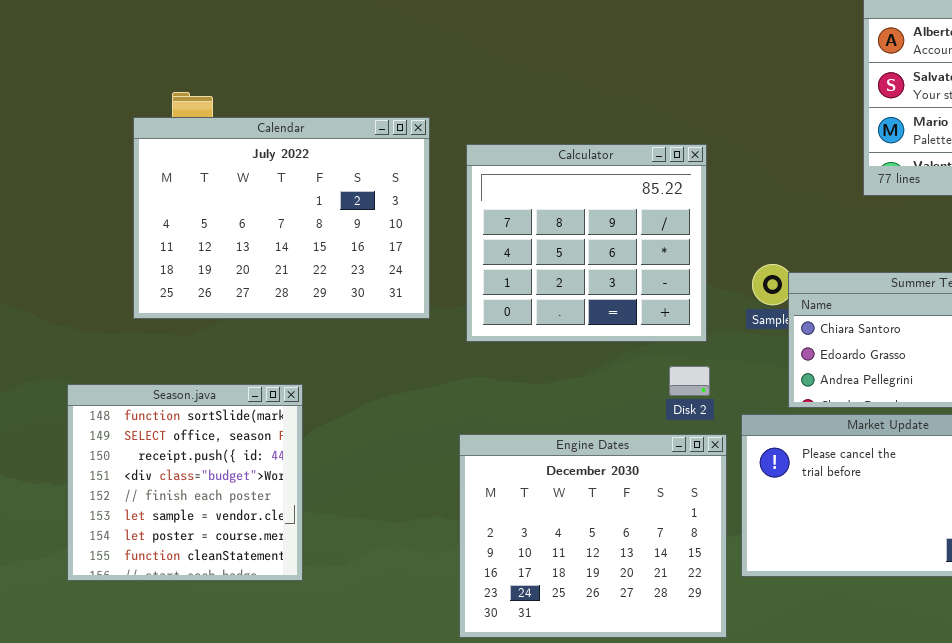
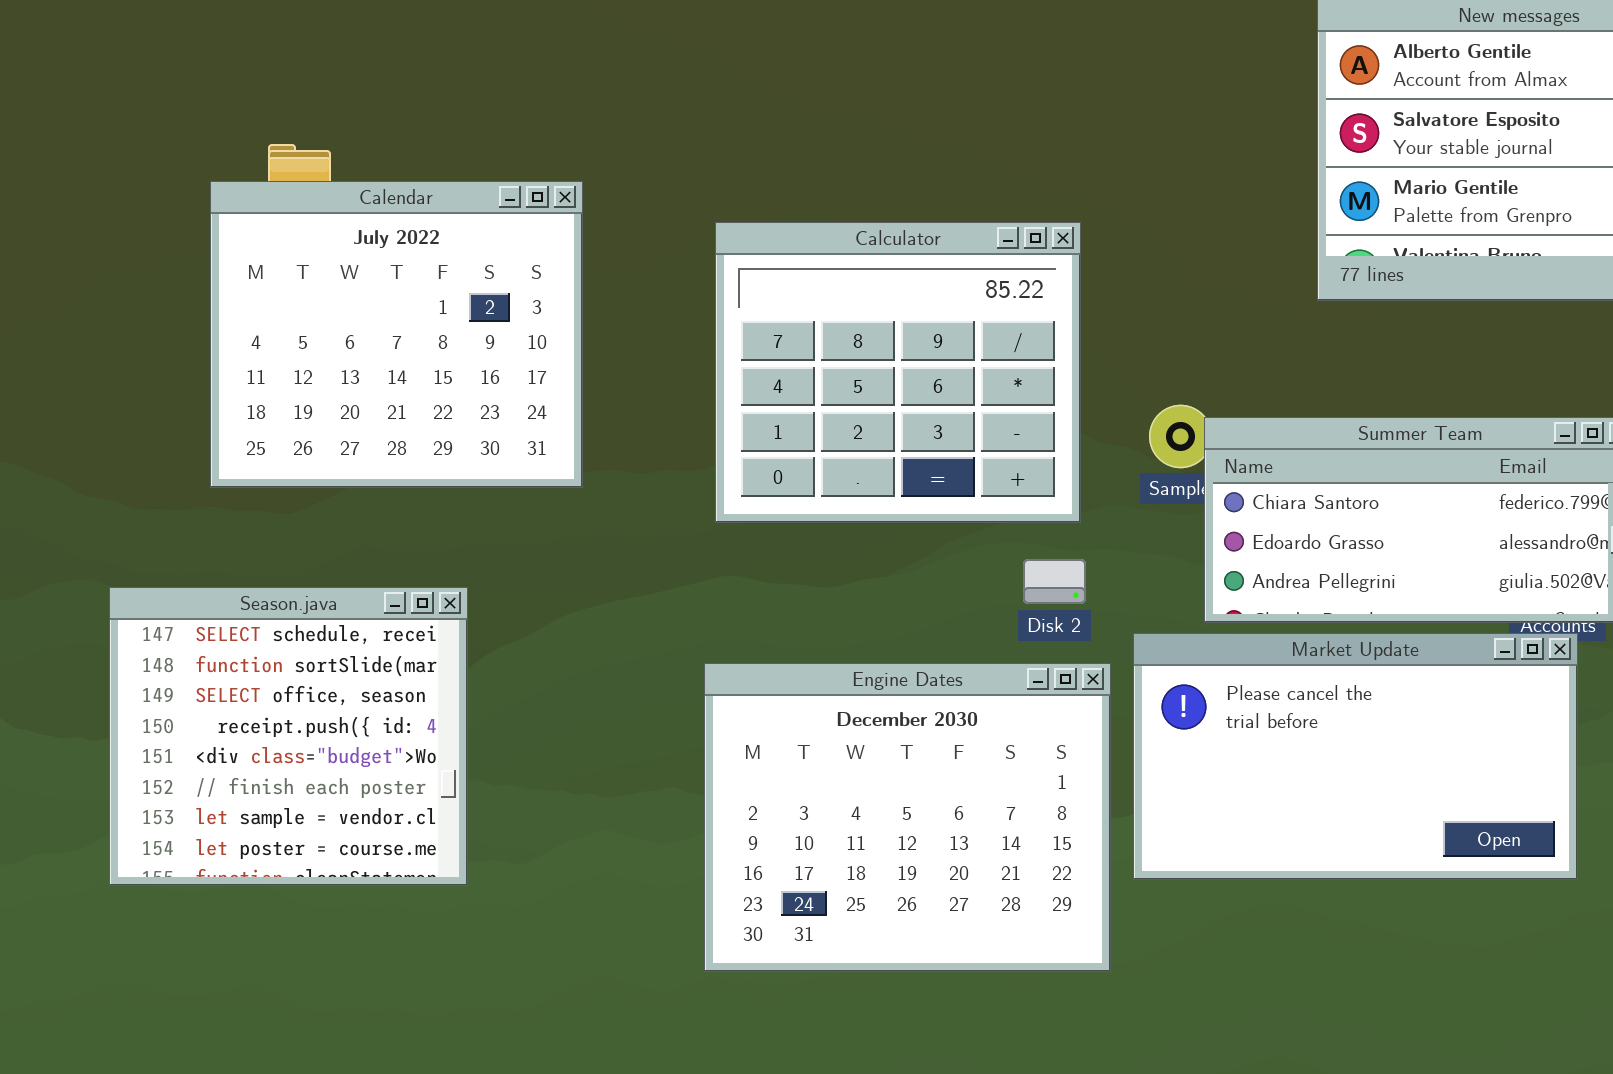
Calendar: [133,117,430,319] -> [210,181,583,488], resized
Season.java: [67,384,303,581] -> [109,587,468,886], scrolled up 1 row

